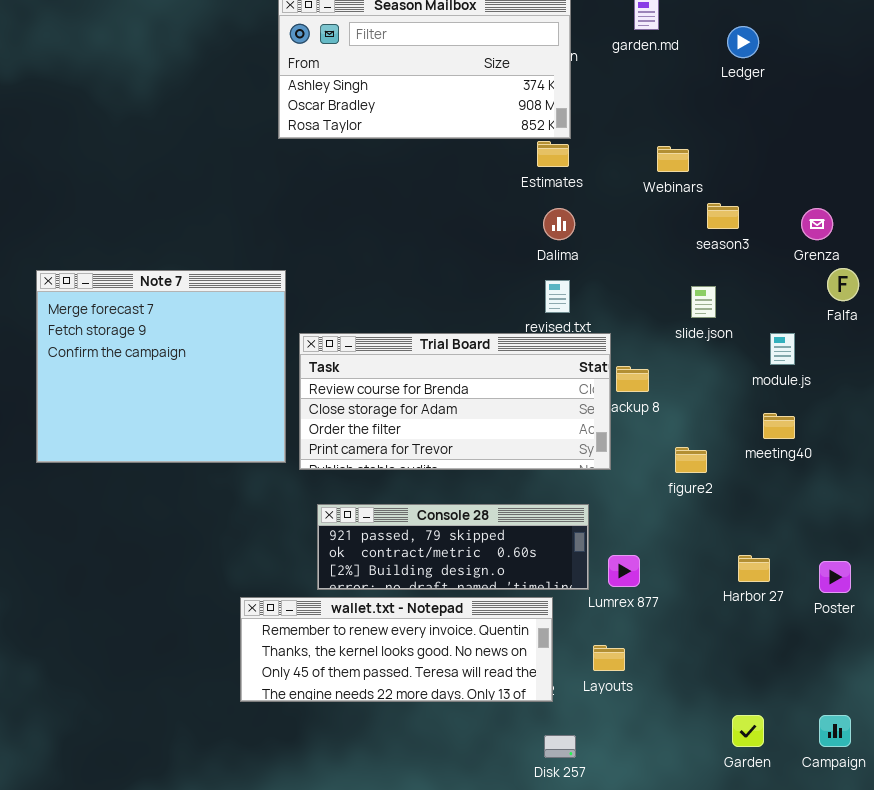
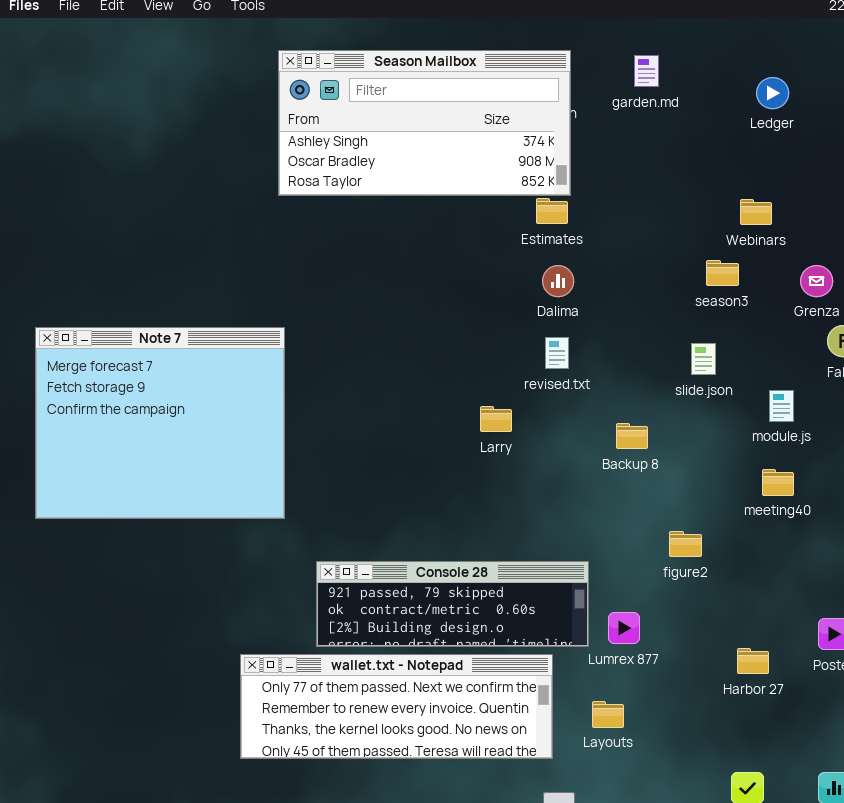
Ledger: [727,26,759,58] -> [756,77,789,109], moved
Webinars: [657,146,689,172] -> [740,199,772,225], moved
Trial Board: [299,333,611,470] -> none, closed
figure2: [675,447,707,473] -> [669,531,702,557], moved
Harbor 27: [738,555,770,582] -> [737,648,769,674], moved
wallet.txt - Notepad: [240,597,553,702] -> [240,654,553,759], scrolled up 1 row

